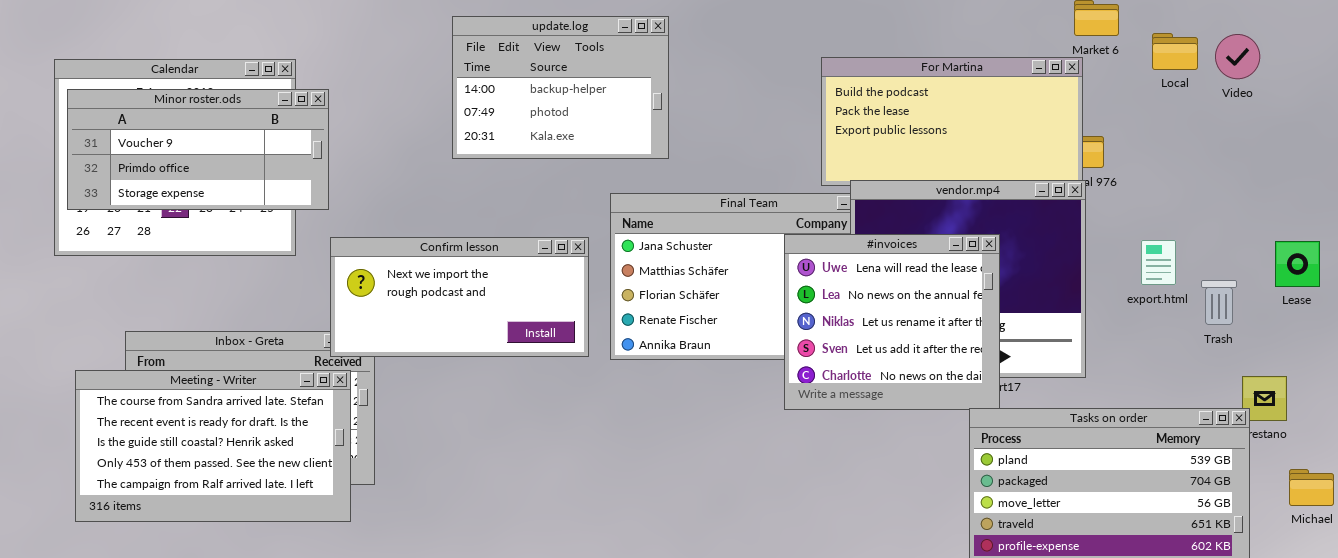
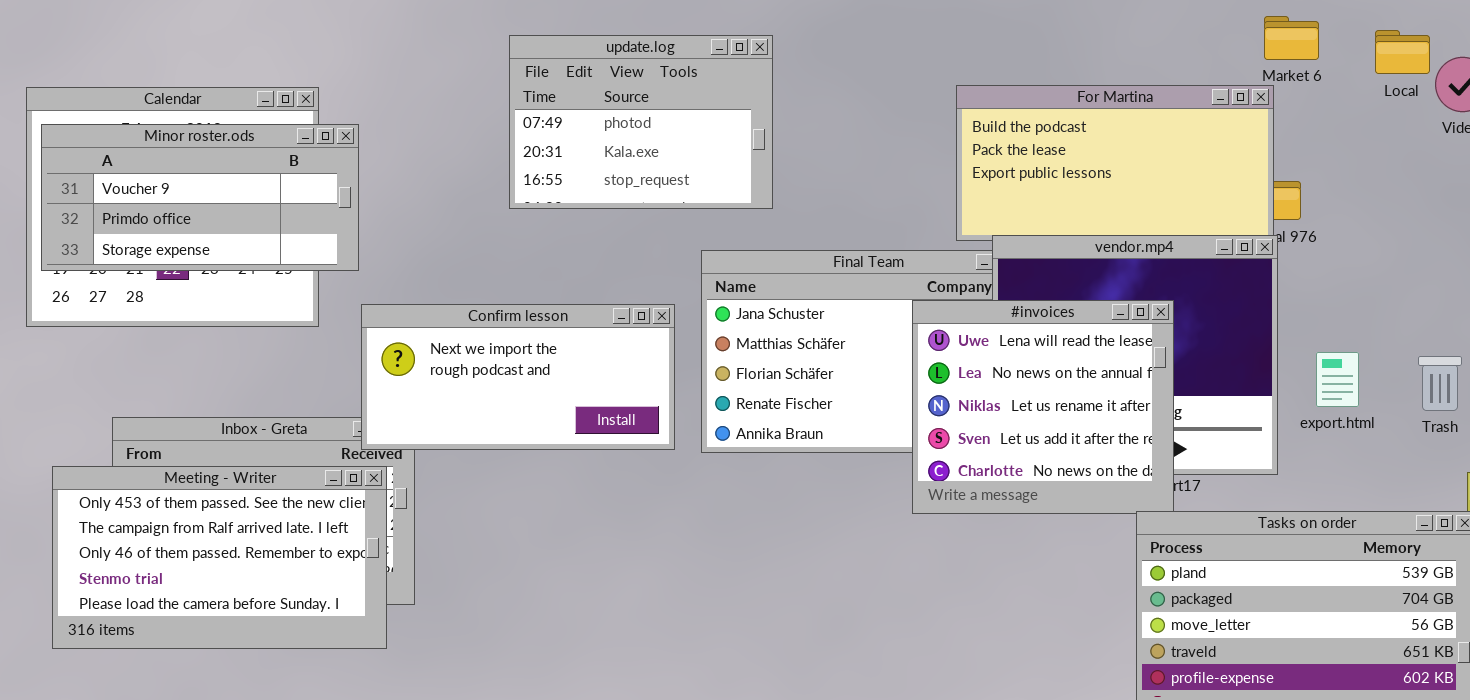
update.log: [452,16,669,159] -> [509,35,773,209], scrolled down 1 row
Local: [1152,33,1198,70] -> [1375,30,1430,74], moved
export.html: [1141,240,1176,285] -> [1316,352,1359,407], moved
Meeting - Writer: [75,370,351,522] -> [52,466,387,649], scrolled down 3 rows

